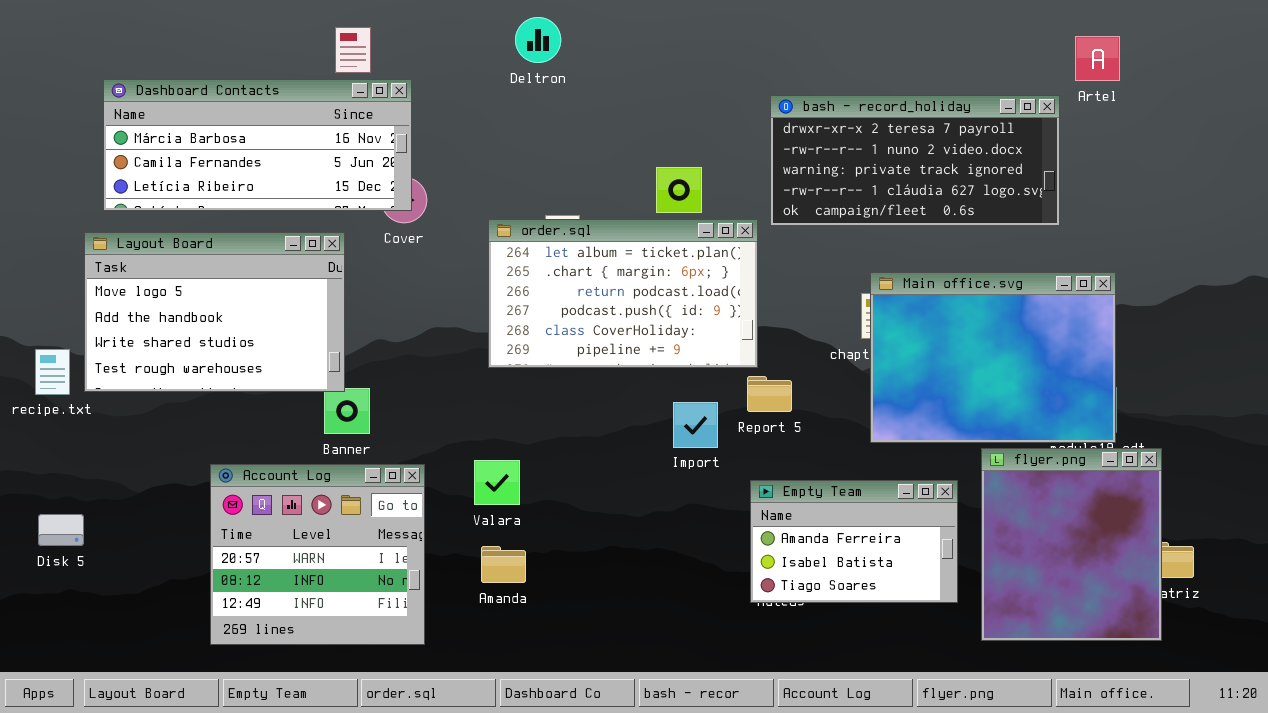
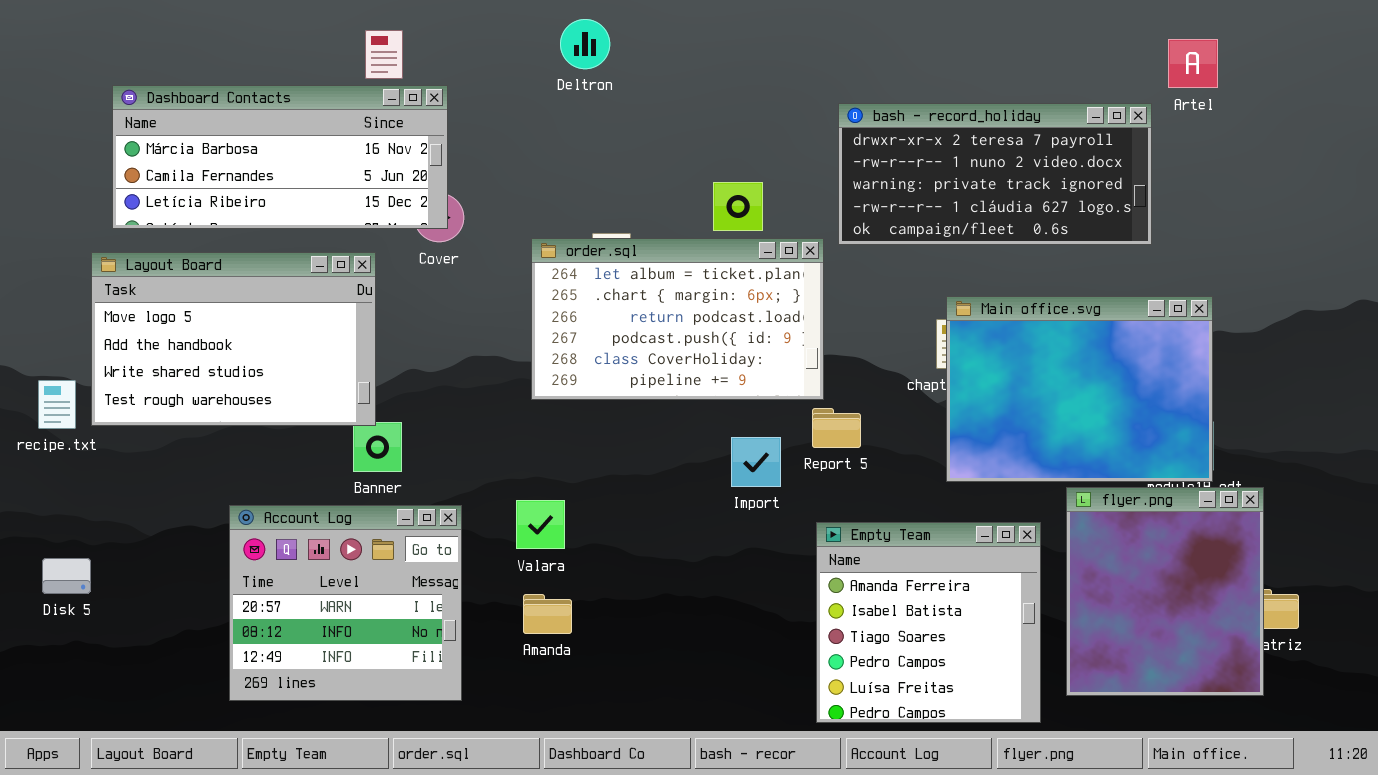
Empty Team: [750,480,958,603] -> [816,522,1041,723], resized

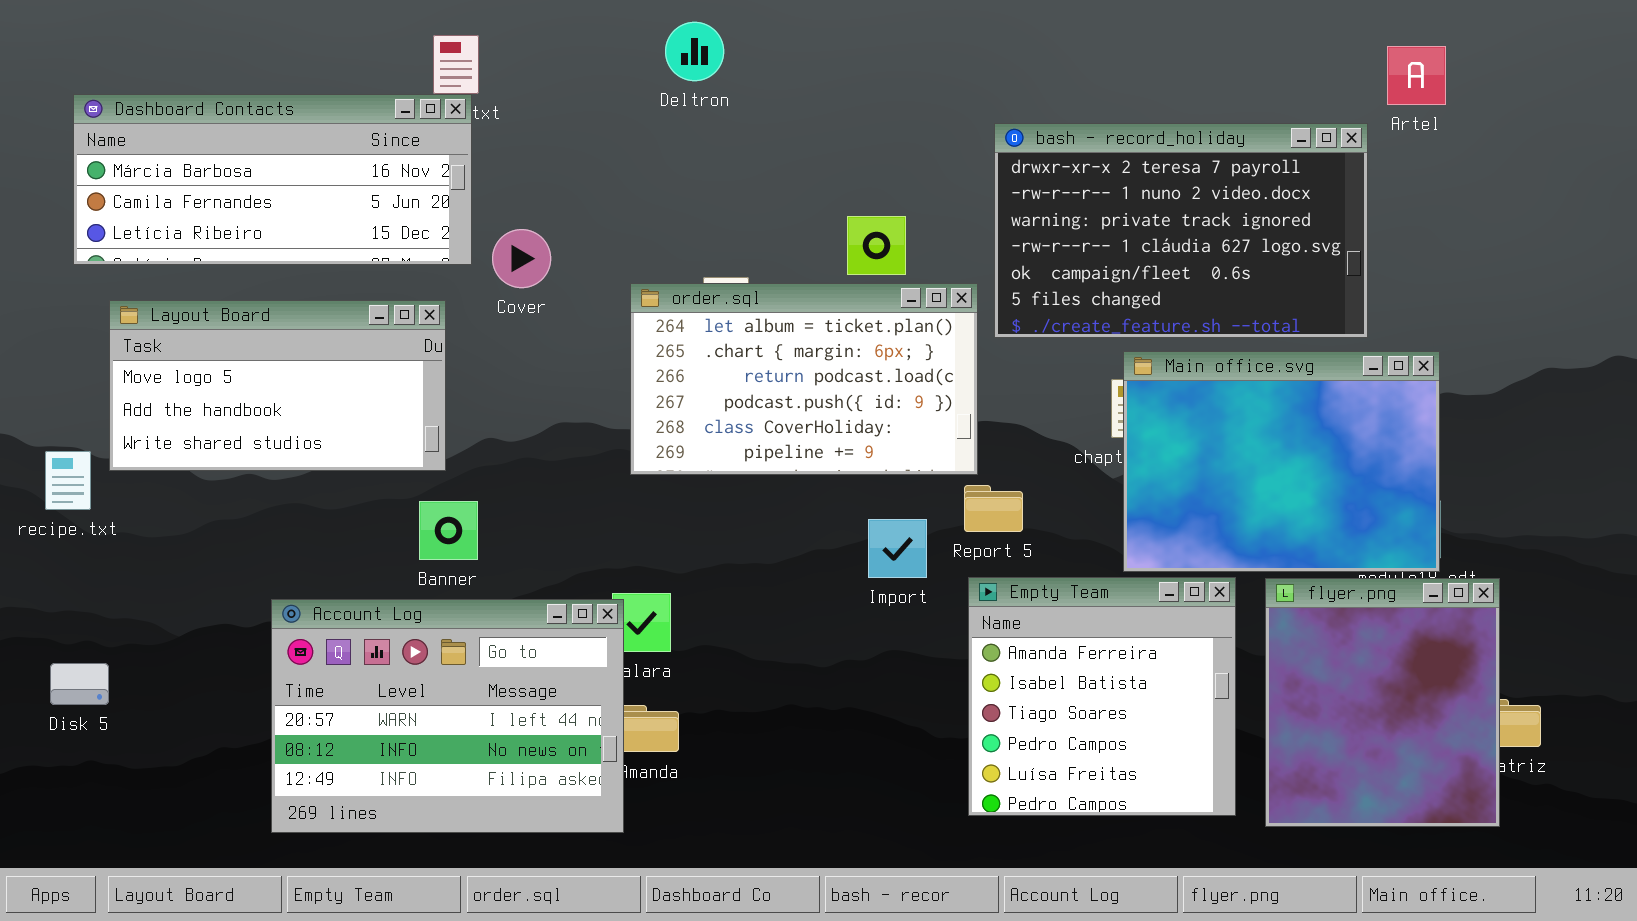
Dashboard Contacts: [112,85,448,229] -> [73,94,472,265], moved
bash - record_holiday: [838,103,1152,245] -> [994,123,1368,338], resized
Layout Board: [91,252,376,426] -> [109,300,446,471], resized
Account Log: [229,505,462,701] -> [271,599,624,833], resized
Empty Team: [816,522,1041,723] -> [968,577,1236,816], moved

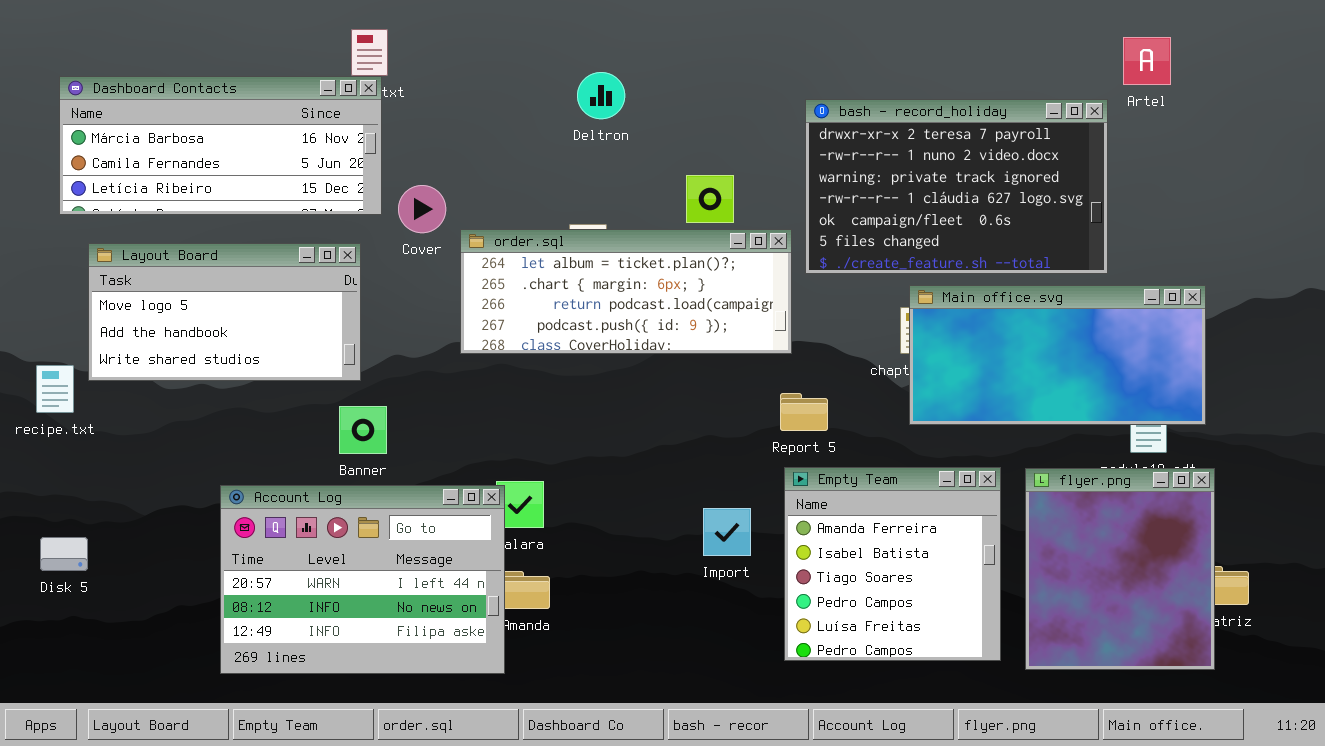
Deltron: [665,22,724,81] -> [577,72,625,119], moved
order.sql: [630,283,978,475] -> [460,229,792,354], resized
Main office.svg: [1123,351,1440,572] -> [909,285,1206,425], resized
Import: [868,519,927,578] -> [703,508,751,556], moved

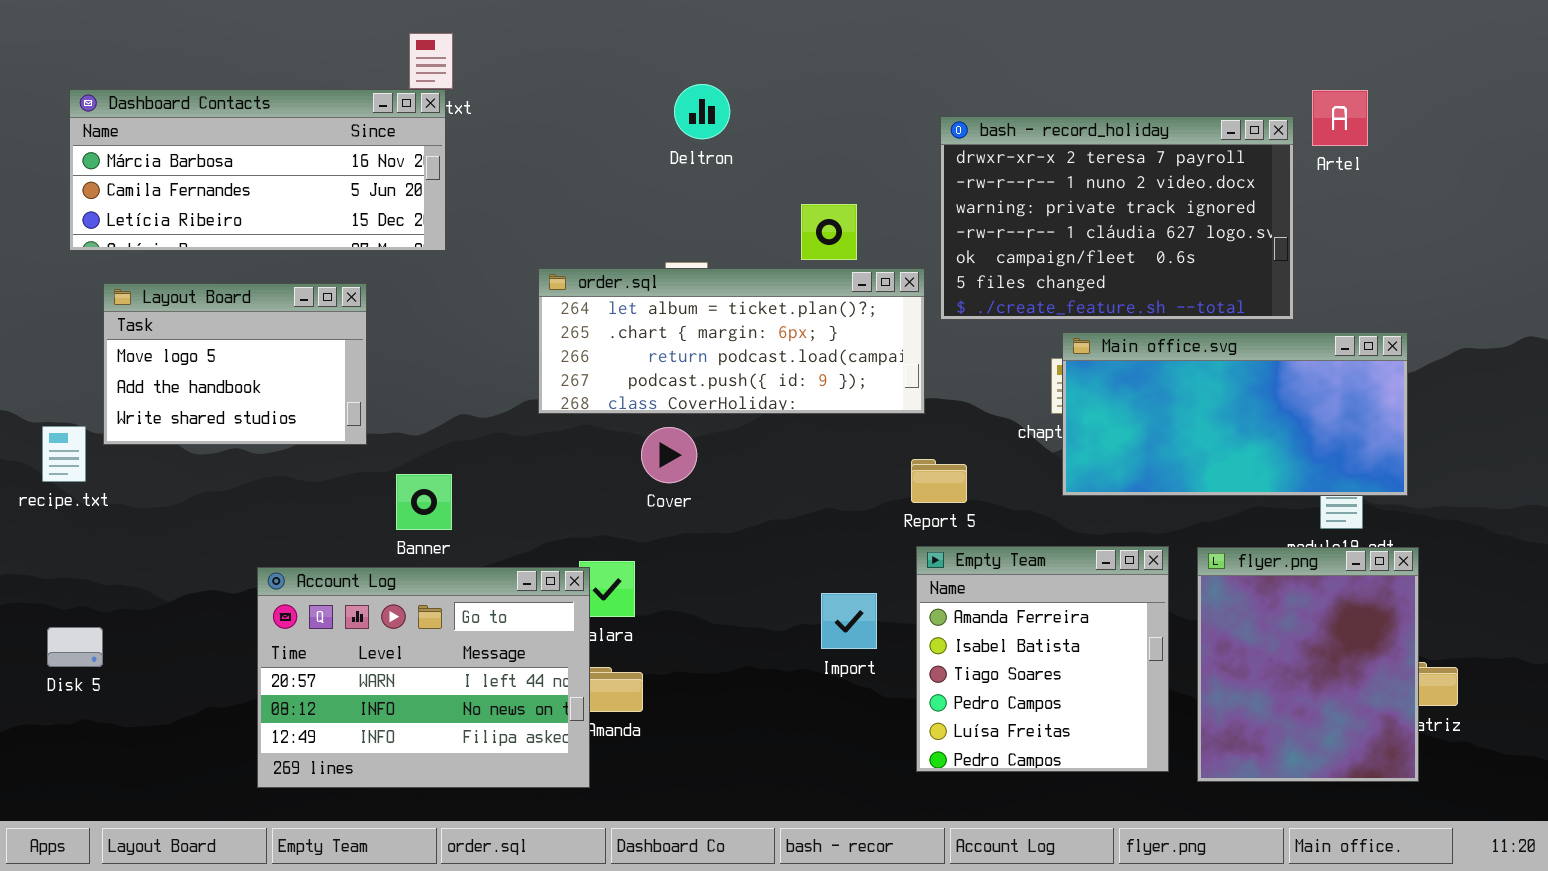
Artel: [1123,37,1171,85] -> [1312,90,1368,146], moved
Cover: [398,185,446,233] -> [641,427,697,483], moved
Layout Board: [88,243,361,381] -> [103,283,367,445], resized

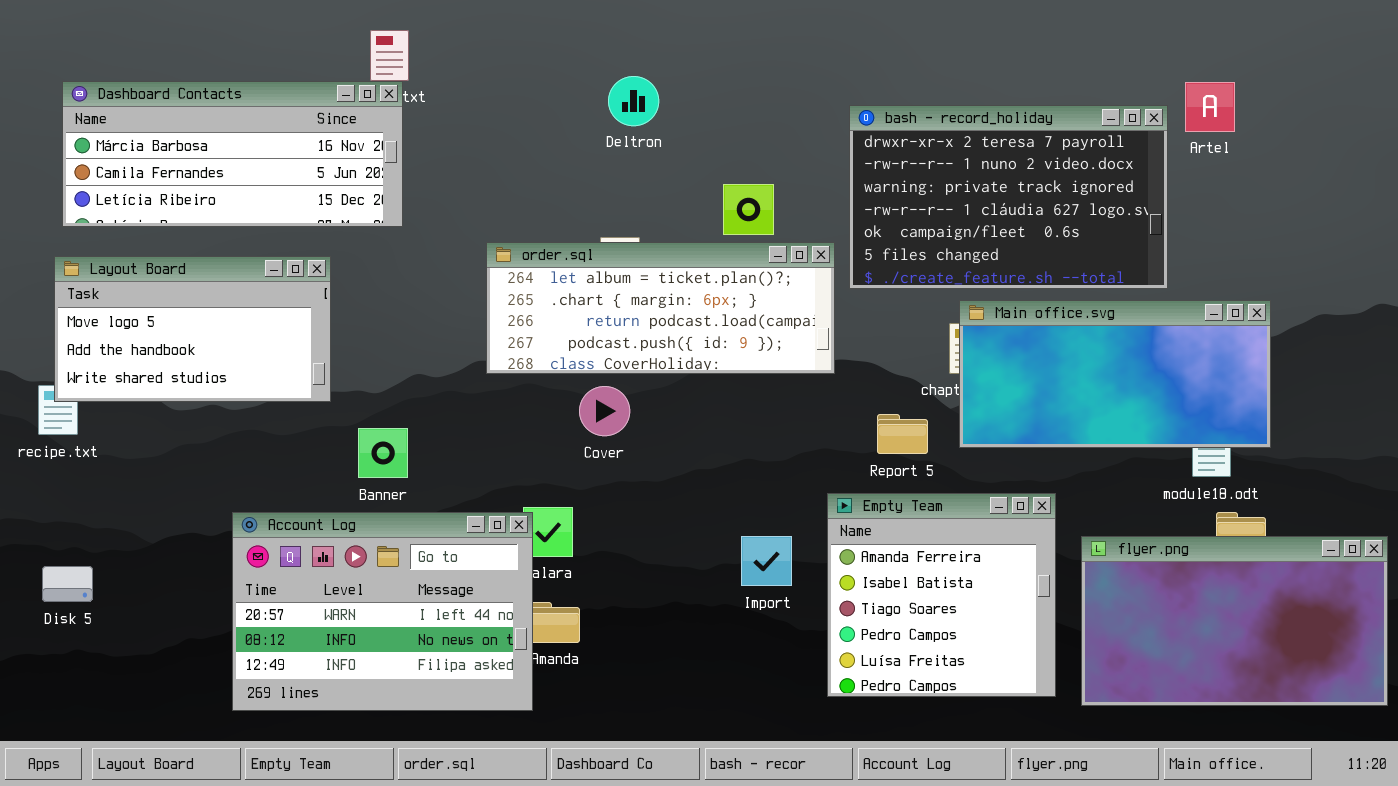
Layout Board: [103,283,367,445] -> [54,256,331,402], resized
Report 5: [911,459,967,503] -> [877,414,928,454], moved
flyer.png: [1197,547,1419,782] -> [1081,536,1388,706], resized

